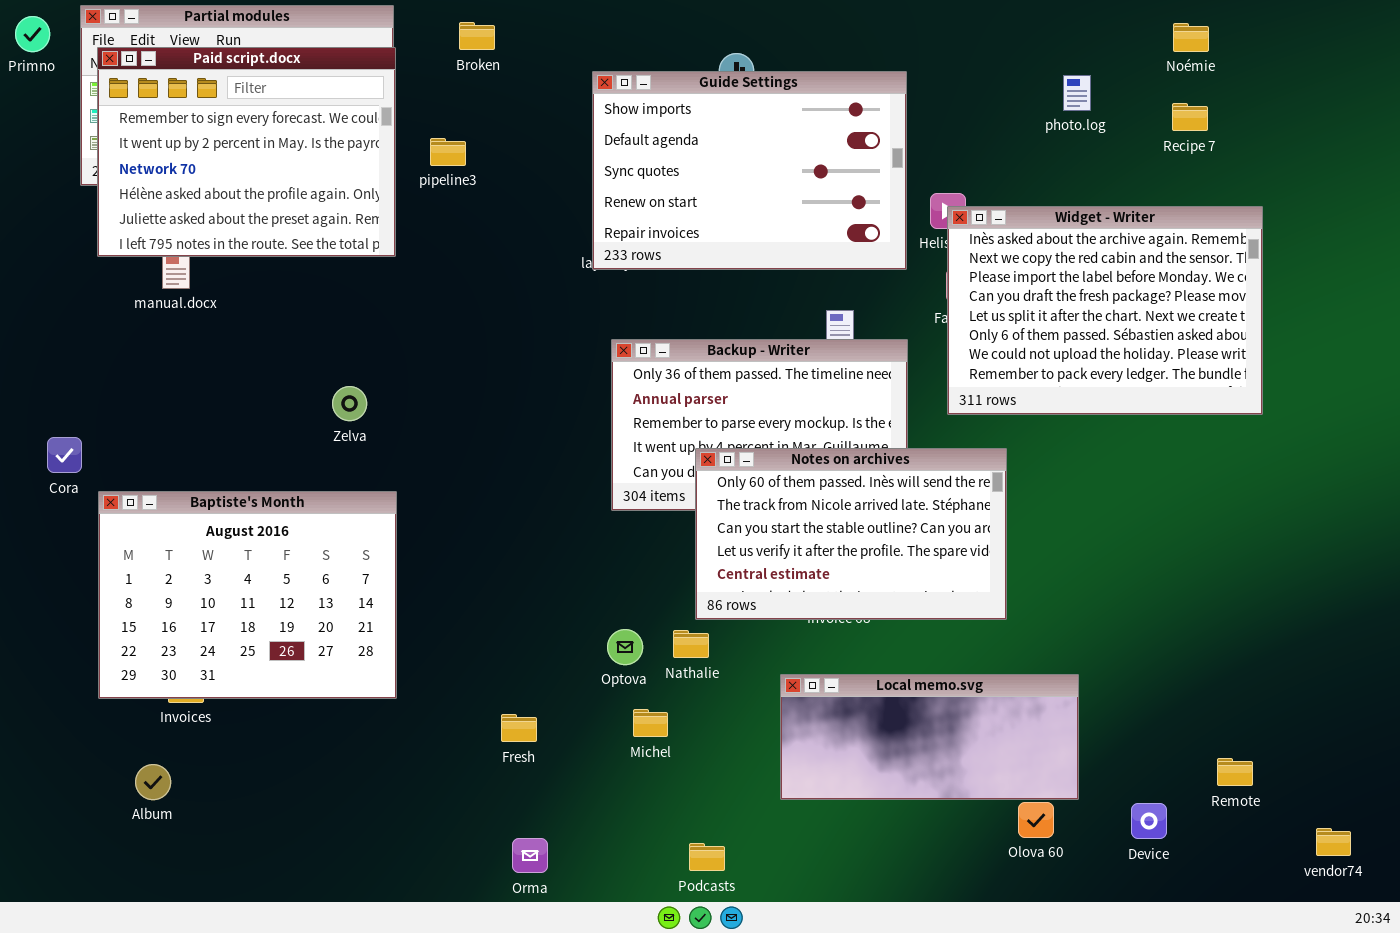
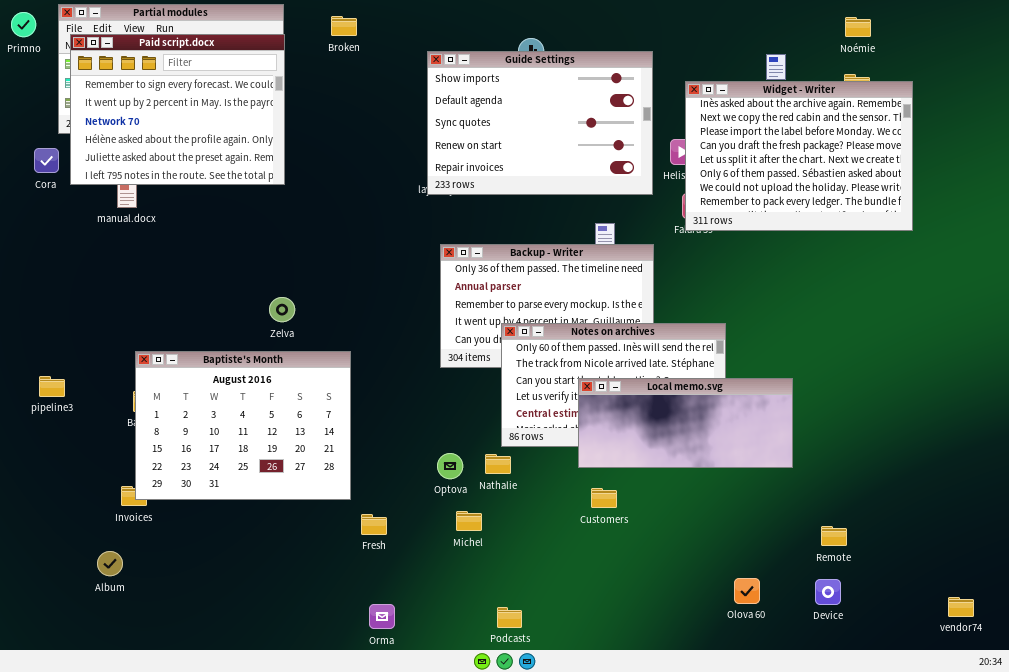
pipeline3: [430,138,466,166] -> [39,376,65,397], moved
Widget - Writer: [947,206,1263,415] -> [685,81,913,231], moved
Zelva: [332,386,367,421] -> [269,297,295,322], moved
Cora: [47,437,82,473] -> [34,148,59,173], moved
Baptiste's Month: [98,491,397,699] -> [135,351,351,500], moved
Local memo.svg: [780,674,1079,800] -> [578,378,793,468], moved
Remote: [1217,758,1253,786] -> [821,526,847,546], moved

